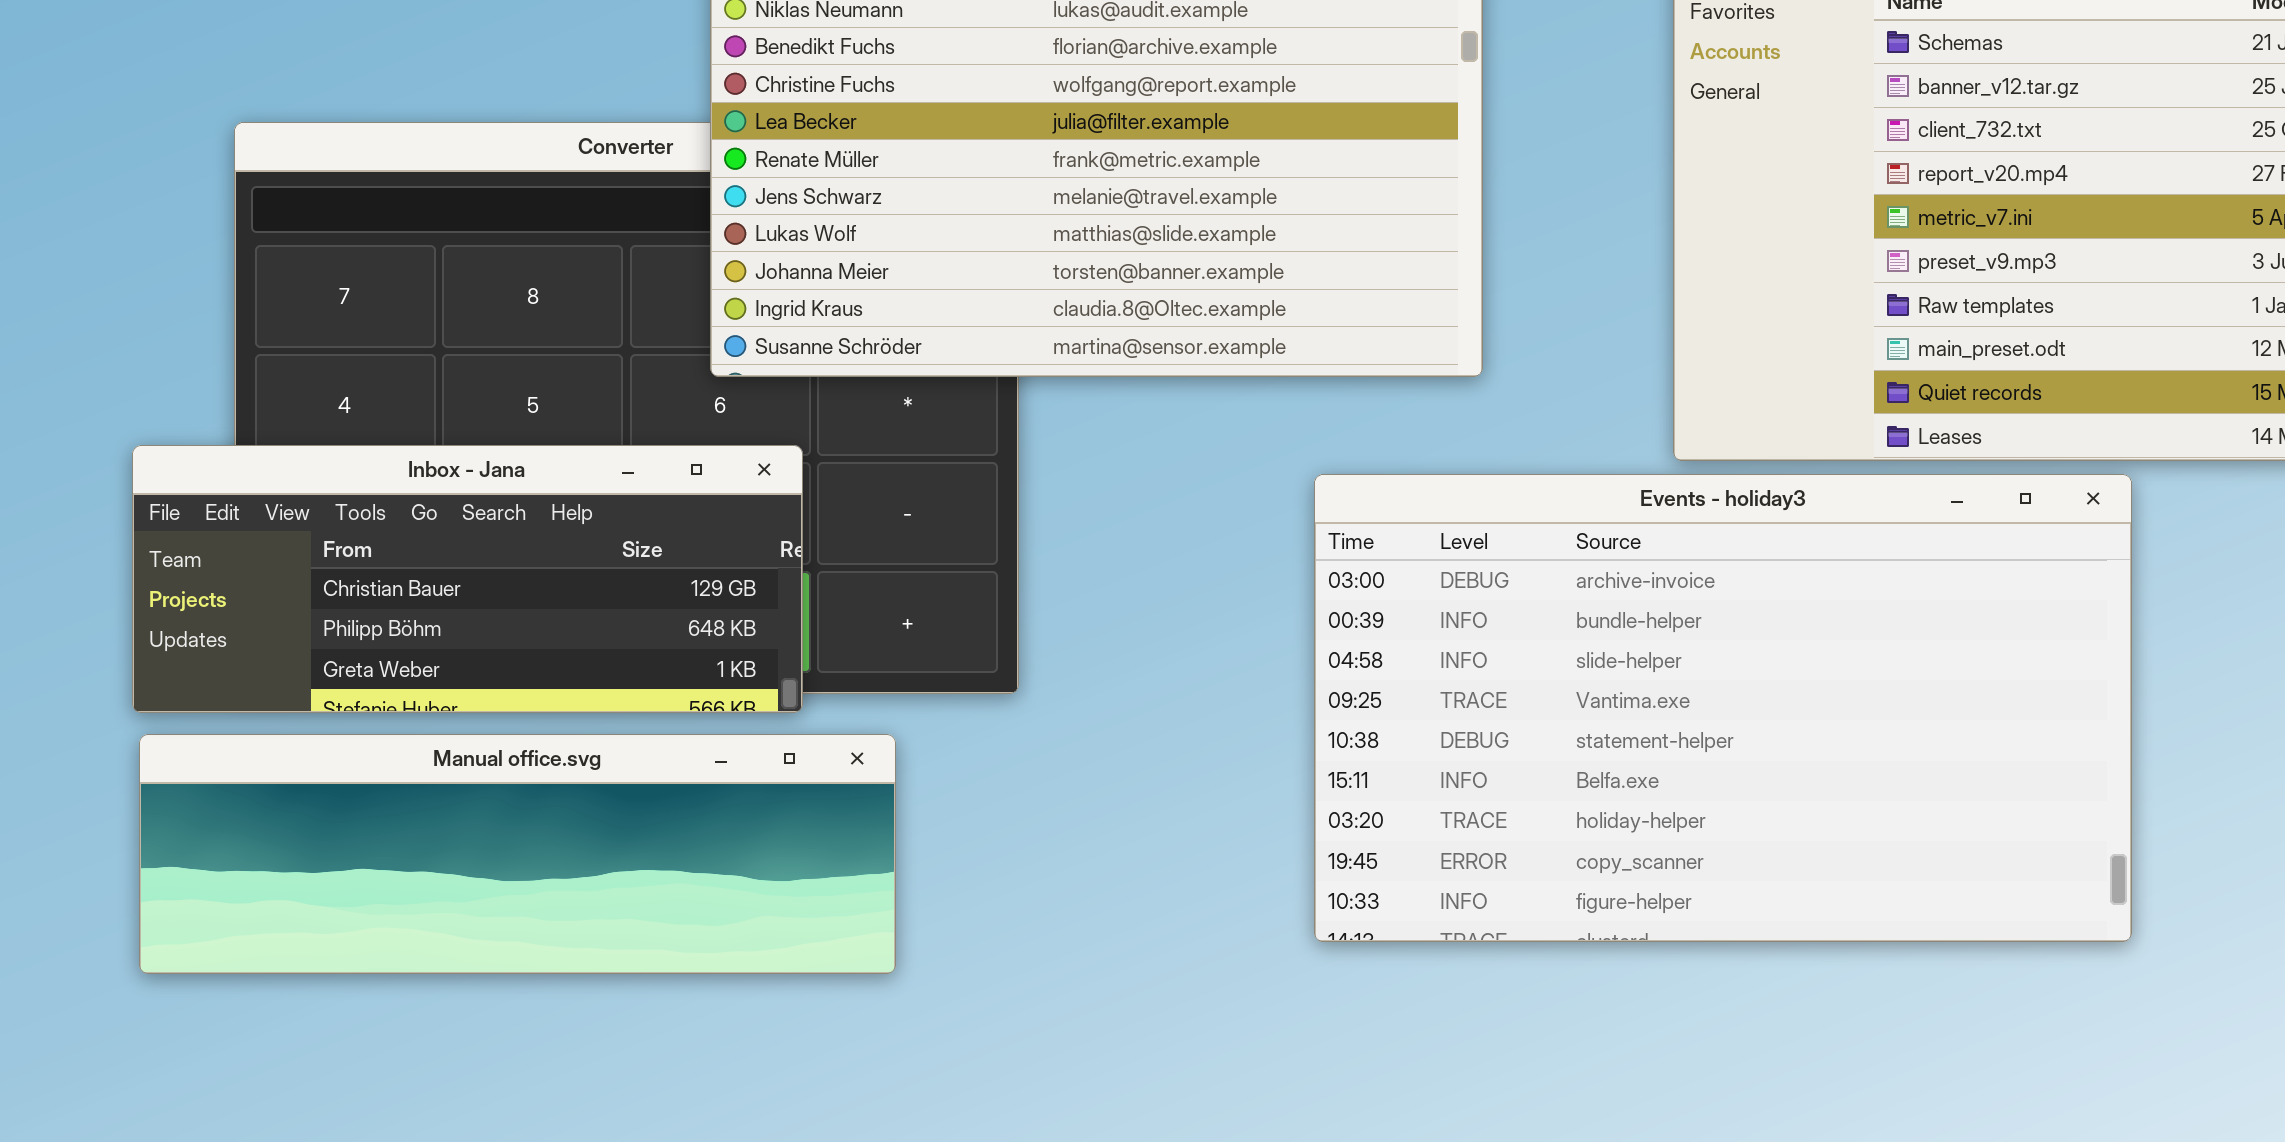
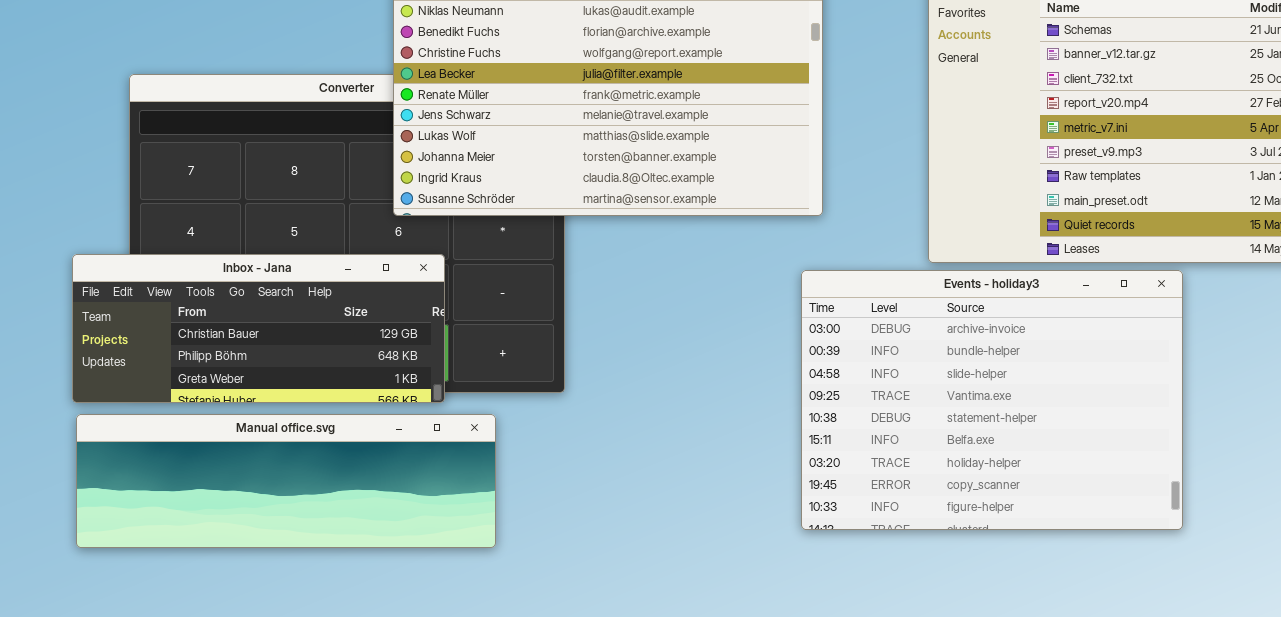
Events - holiday3: [1314,474,2132,942] -> [801,270,1183,530], resized

